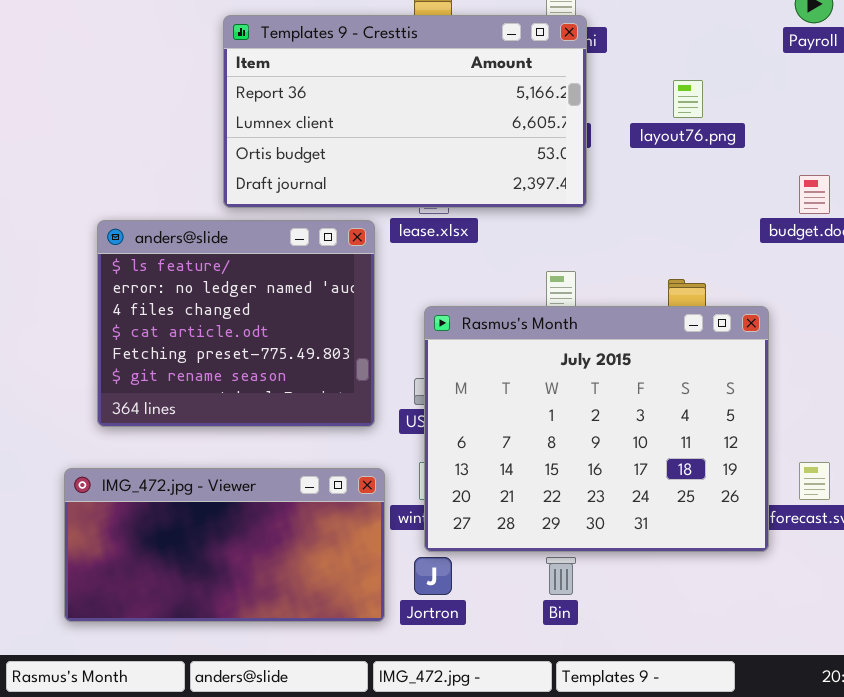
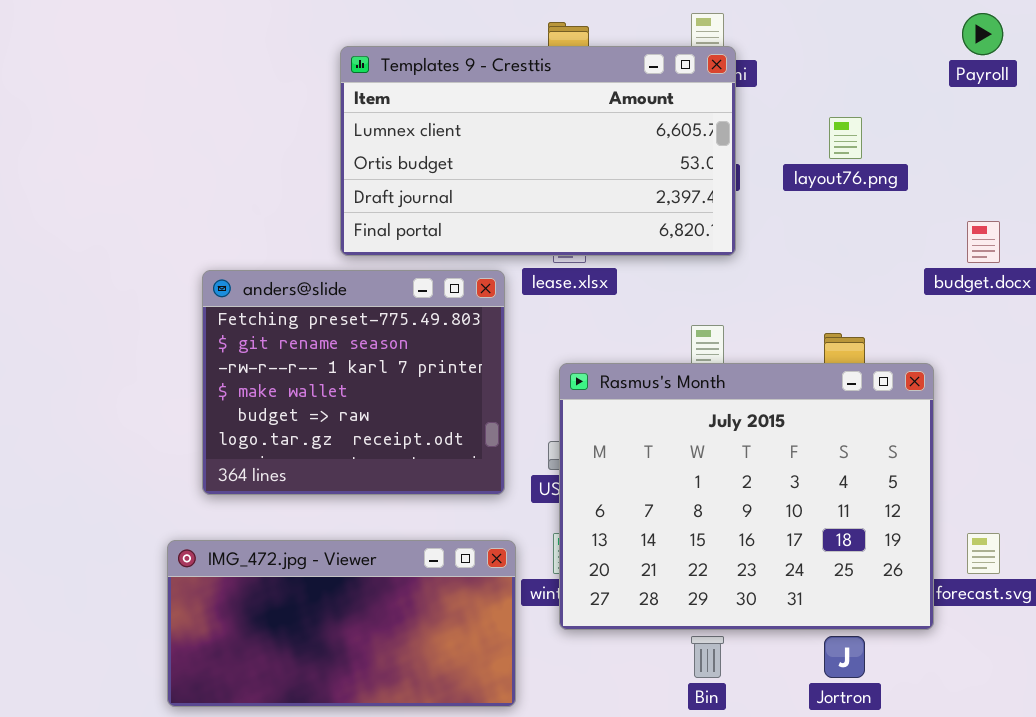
Templates 9 - Cresttis: [223,15,587,208] -> [340,46,736,256], scrolled down 1 row
anders@slide: [97,220,375,427] -> [202,270,505,495], scrolled down 4 rows
Jortron: [414,557,452,595] -> [824,636,865,678], moved

